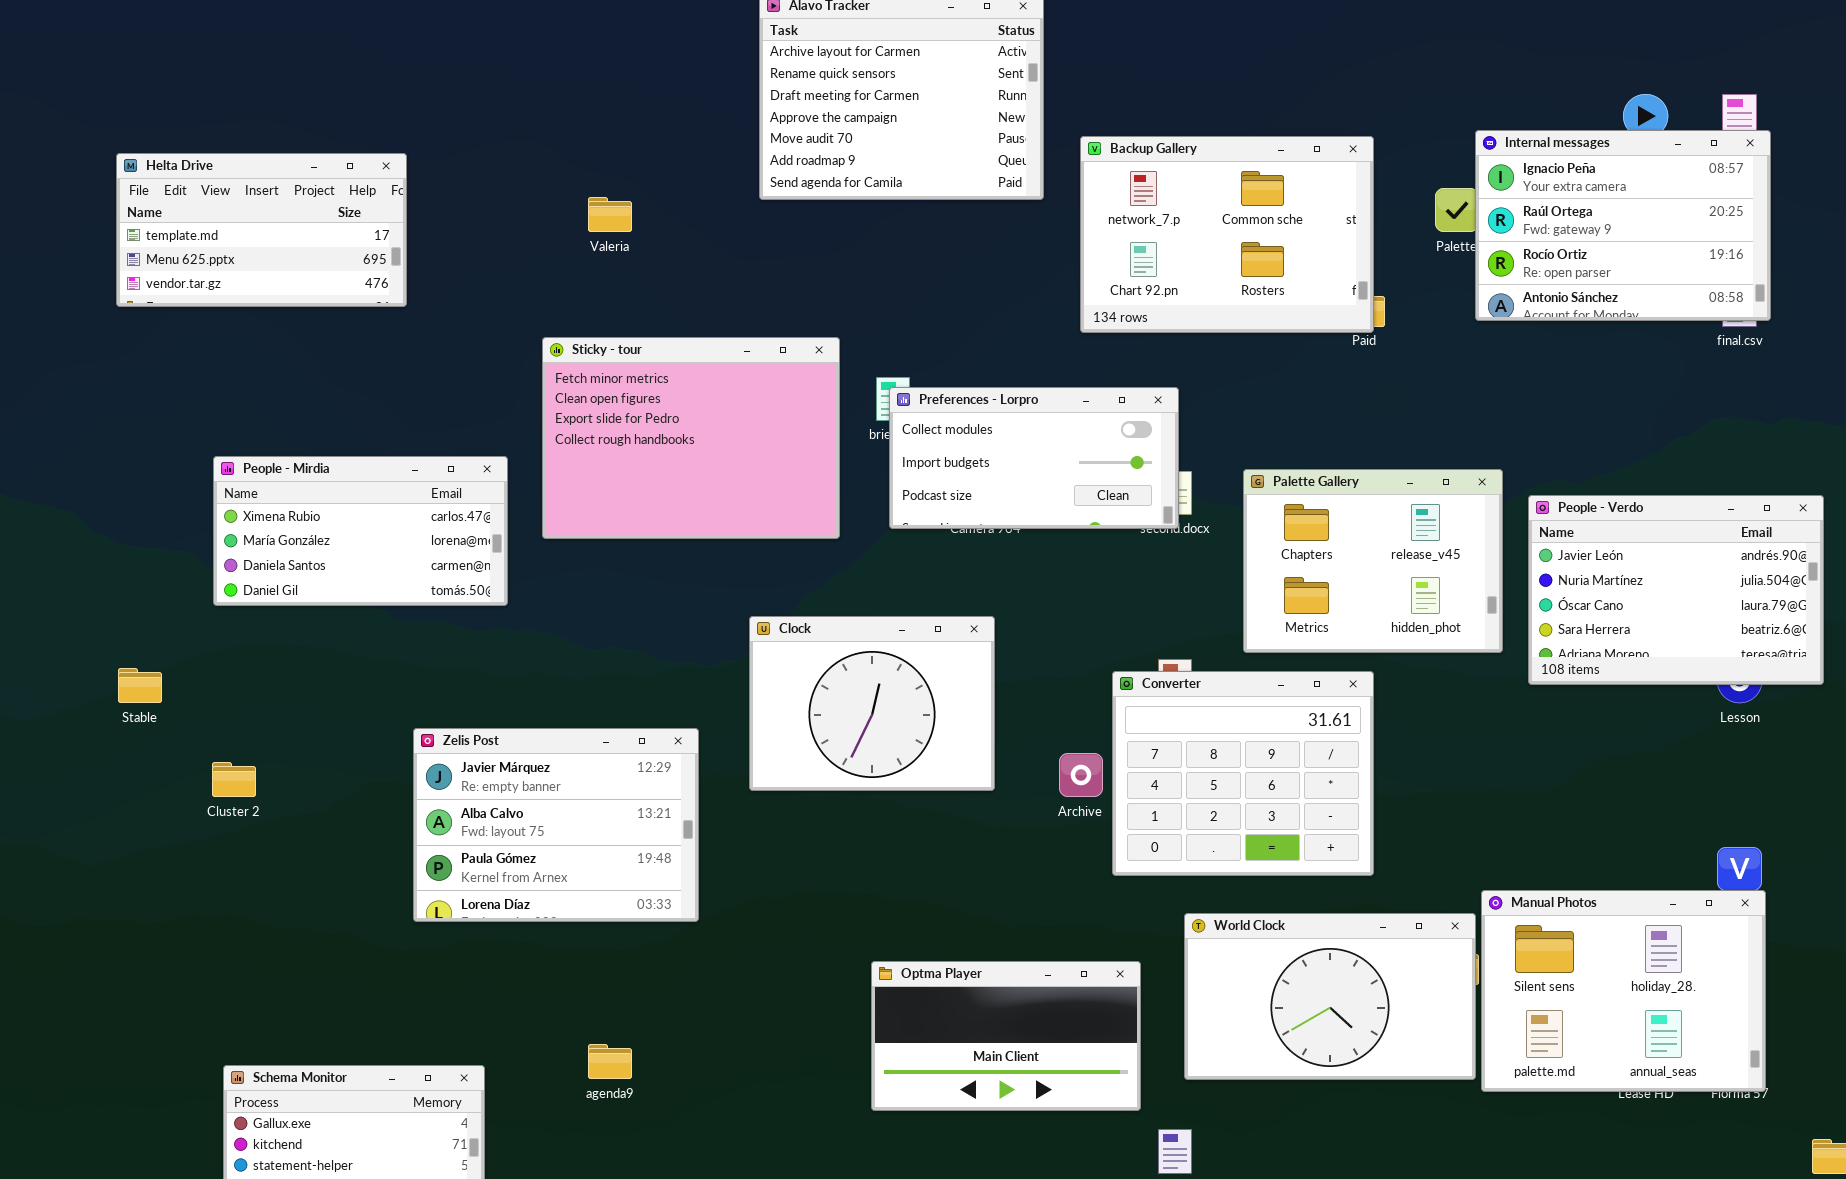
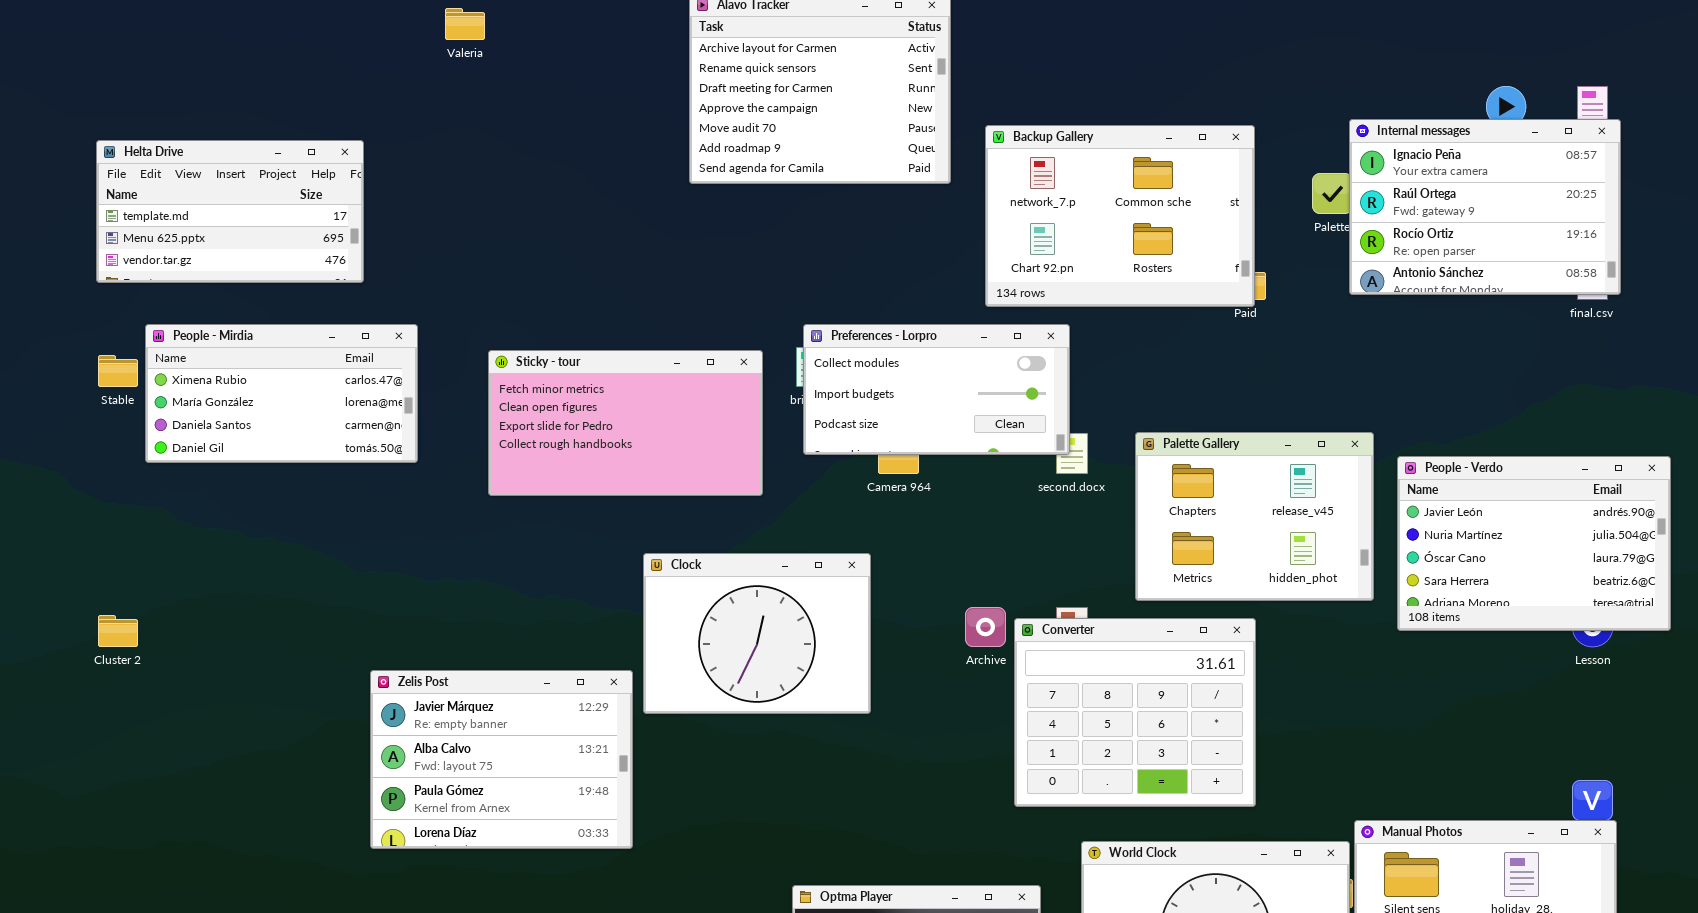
Valeria: [588,197,632,232] -> [445,8,485,40], moved
Sticky - tour: [542,337,840,539] -> [488,350,763,496], resized
Preferences - Lorpro: [889,387,1179,529] -> [803,324,1070,455], moved
People - Mirdia: [213,456,508,606] -> [145,324,418,463], moved
Clock: [749,616,995,791] -> [643,553,871,714], moved
Stable: [118,668,162,703] -> [98,355,138,387], moved
Archive: [1059,753,1103,797] -> [965,607,1006,647], moved
Cluster 2: [212,762,256,797] -> [98,615,138,647], moved

